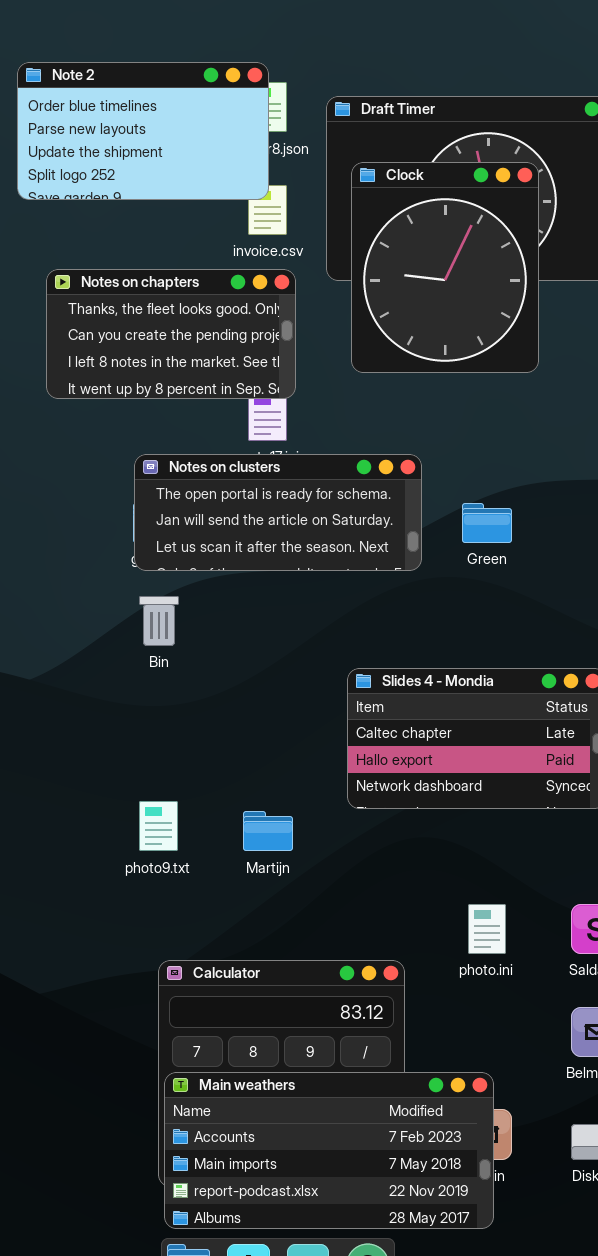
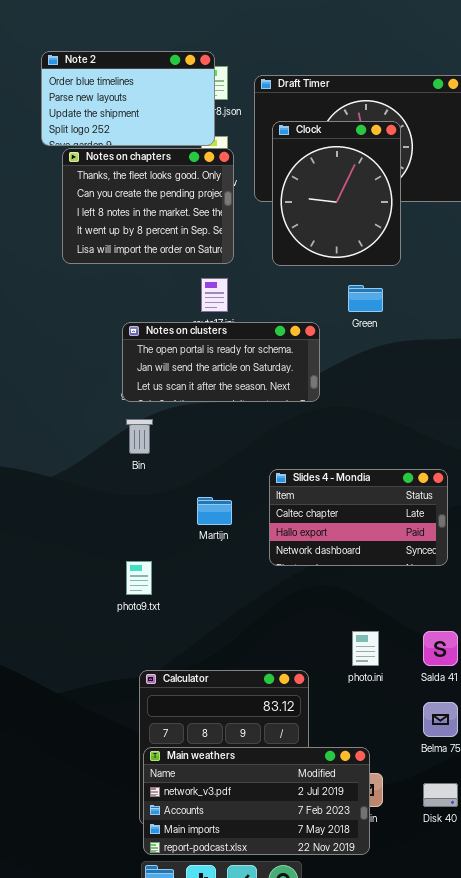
Notes on chapters: [46,269,296,399] -> [62,148,234,264], moved, resized
Green: [462,503,512,543] -> [348,285,383,312], moved
Martijn: [243,811,293,851] -> [197,497,232,525], moved
Main weathers: [164,1072,494,1229] -> [143,747,370,855], scrolled up 1 row

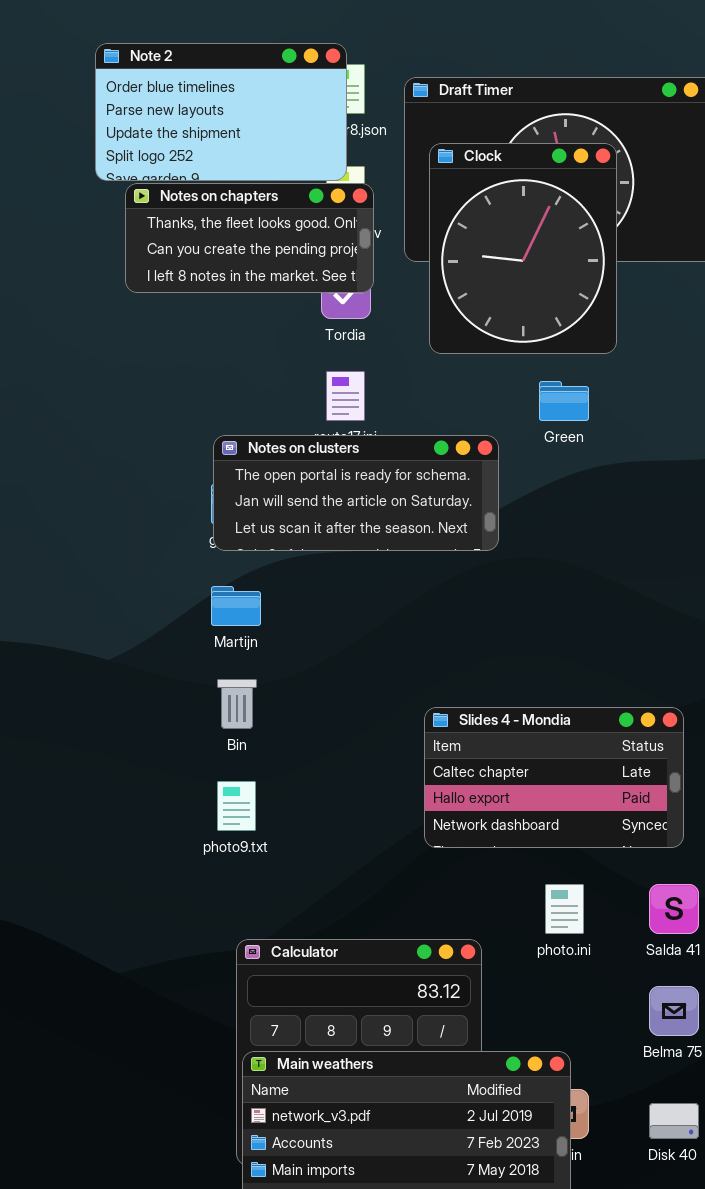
Notes on chapters: [62,148,234,264] -> [125,183,374,293], resized
Bin: [126,419,153,454] -> [217,679,257,729], moved
Slides 4 - Mondia: [269,469,448,566] -> [424,707,684,848], moved
Martijn: [197,497,232,525] -> [211,586,261,626], moved

